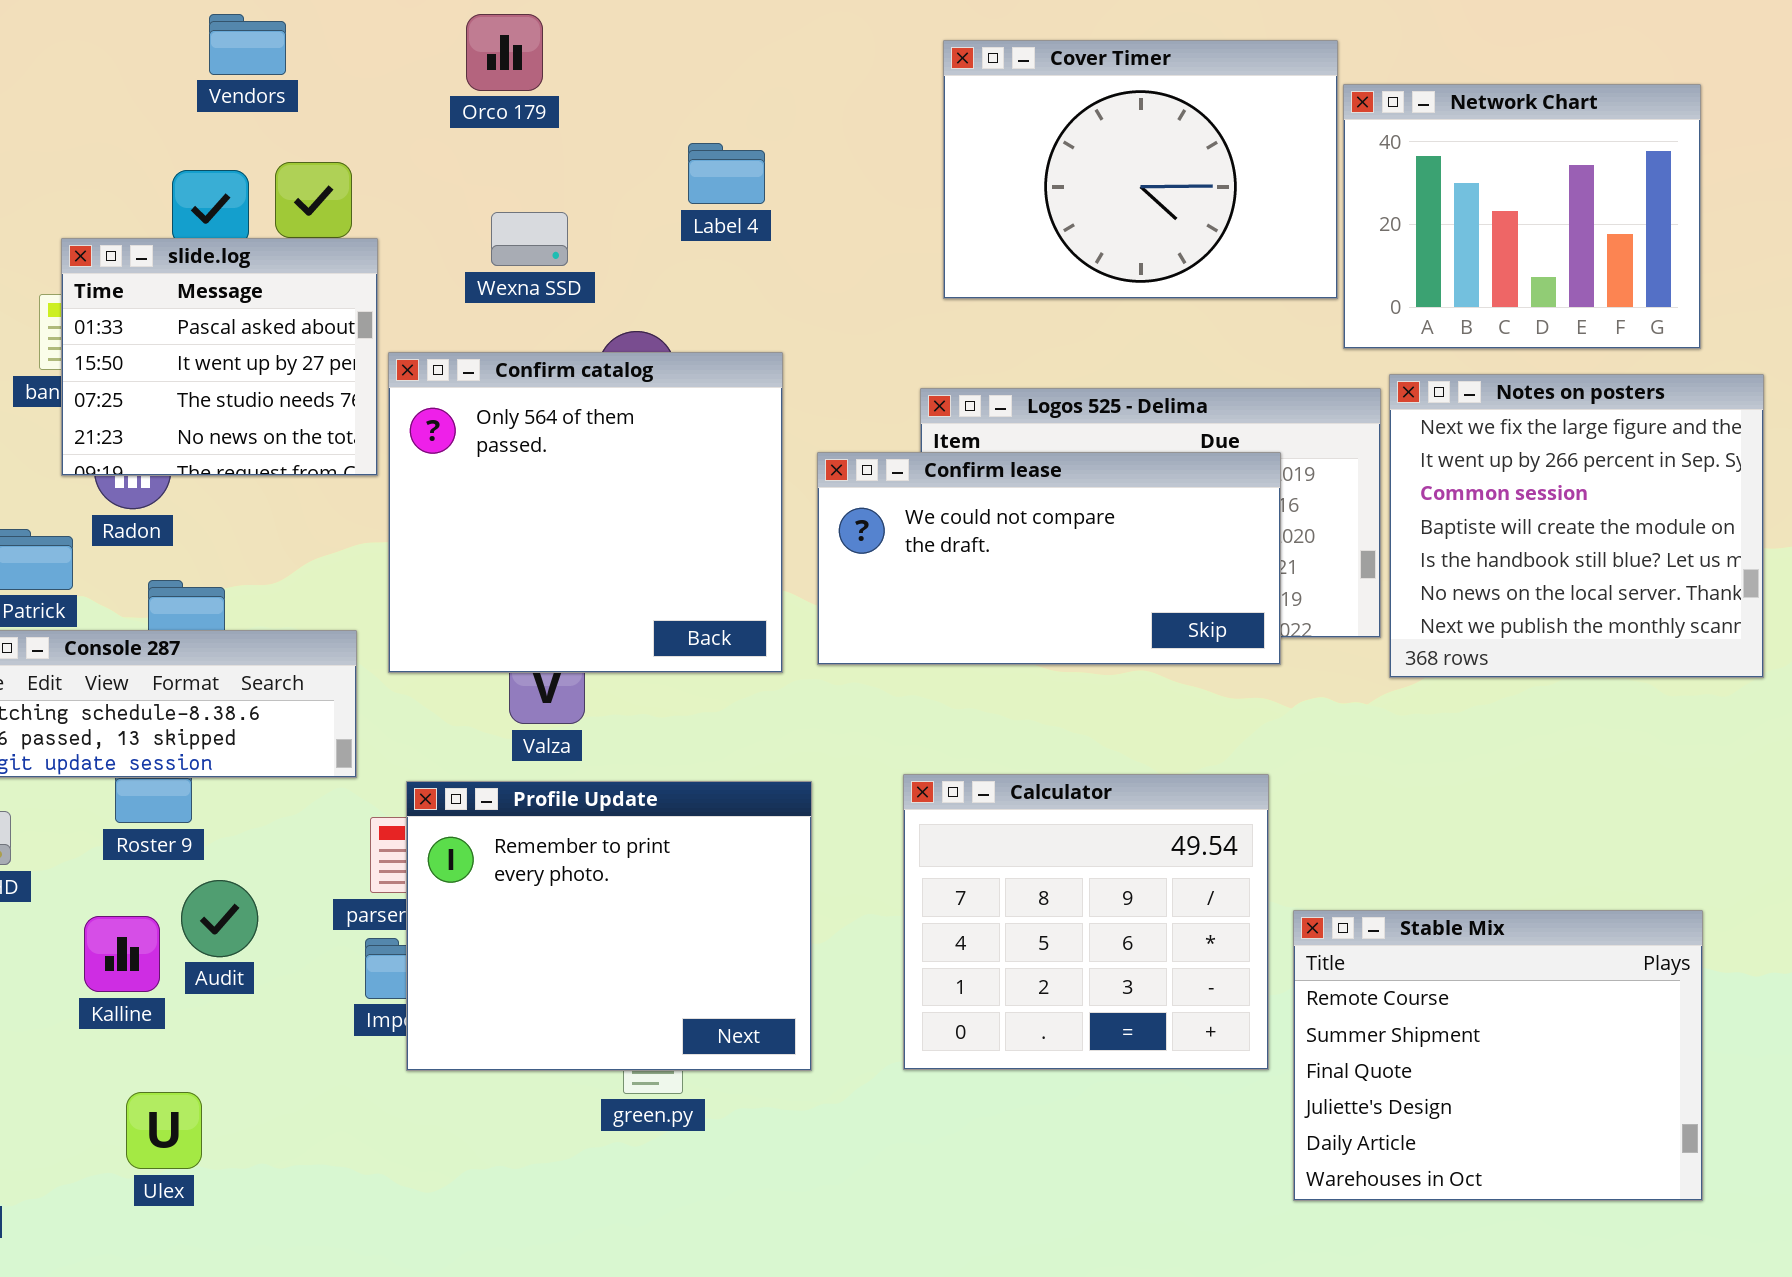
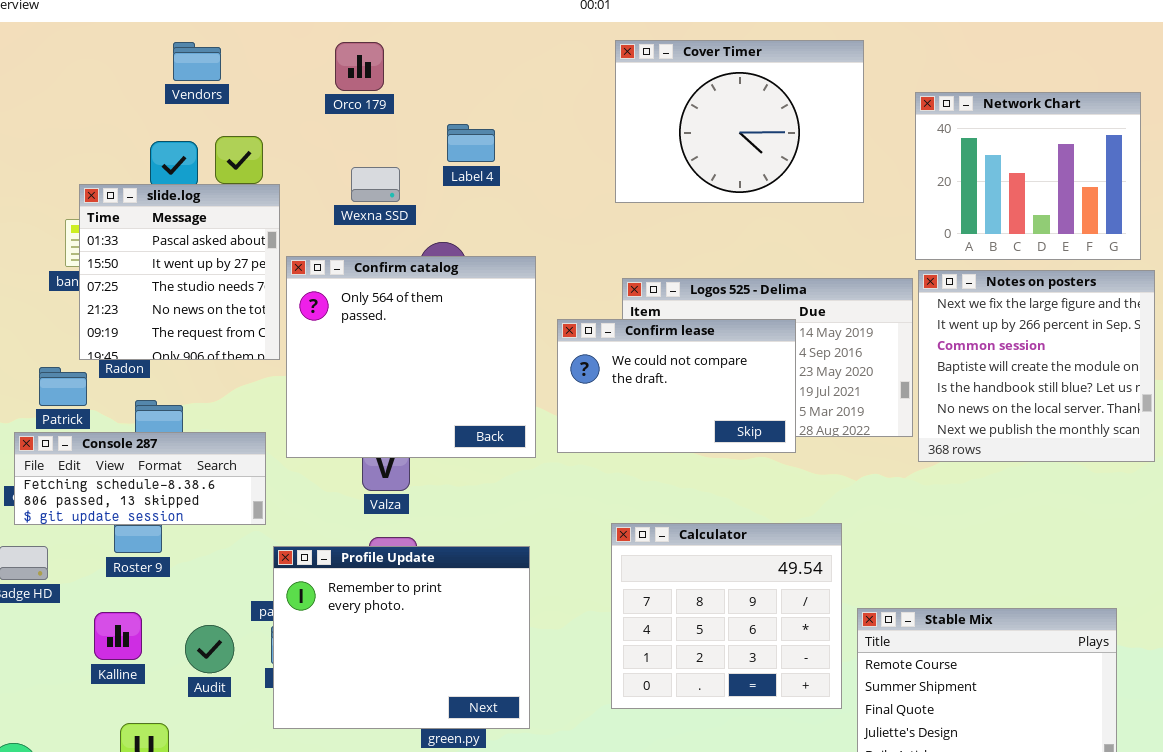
Cover Timer: [943,40,1338,299] -> [615,40,864,203], moved
Network Chart: [1343,84,1701,349] -> [915,92,1141,260], moved
Label 4: [688,143,765,204] -> [447,124,495,162], moved
slide.log: [61,238,378,476] -> [79,184,280,360], resized
Confirm lease: [817,452,1281,665] -> [557,319,796,453], resized
Profile Update: [406,781,812,1071] -> [273,546,530,729], moved
Audit: [181,880,258,957] -> [185,625,234,673], moved

